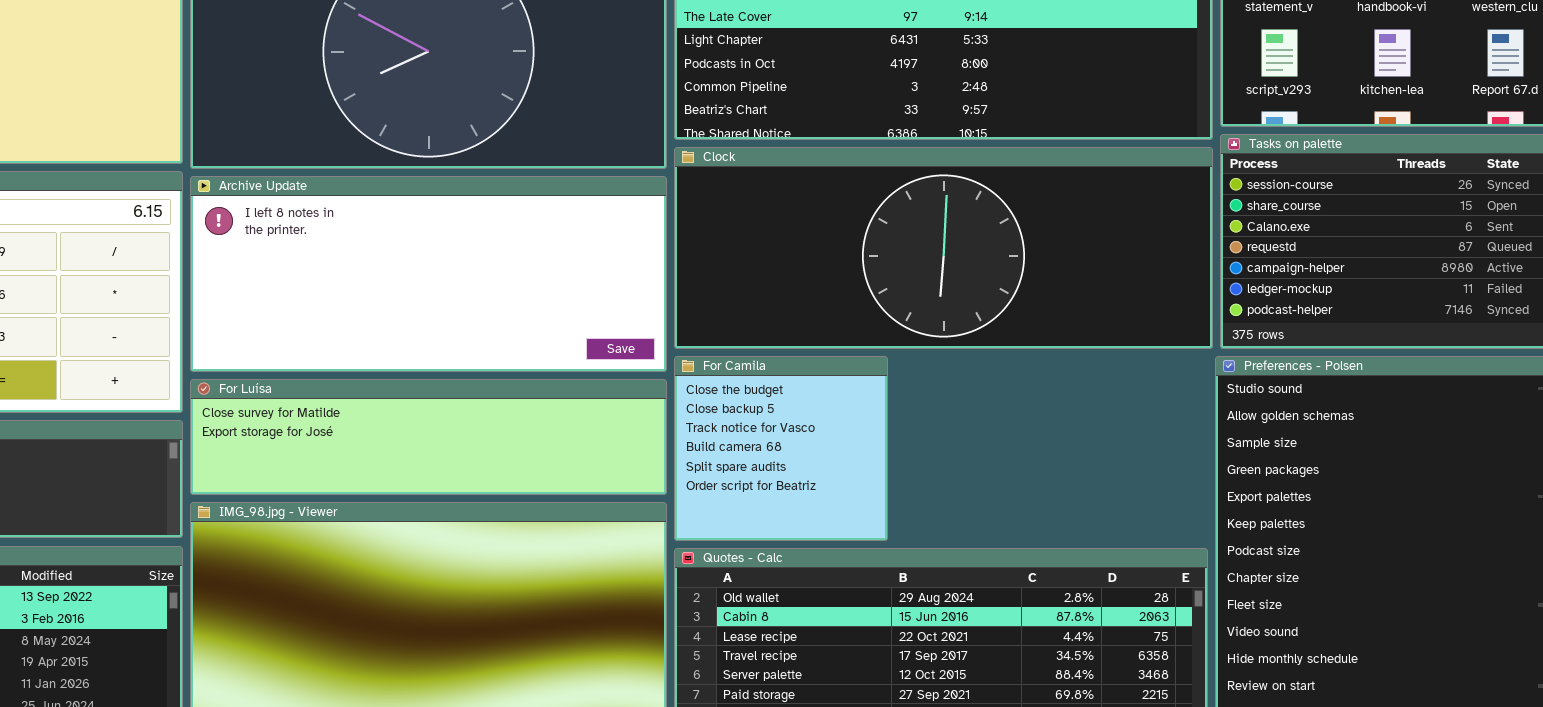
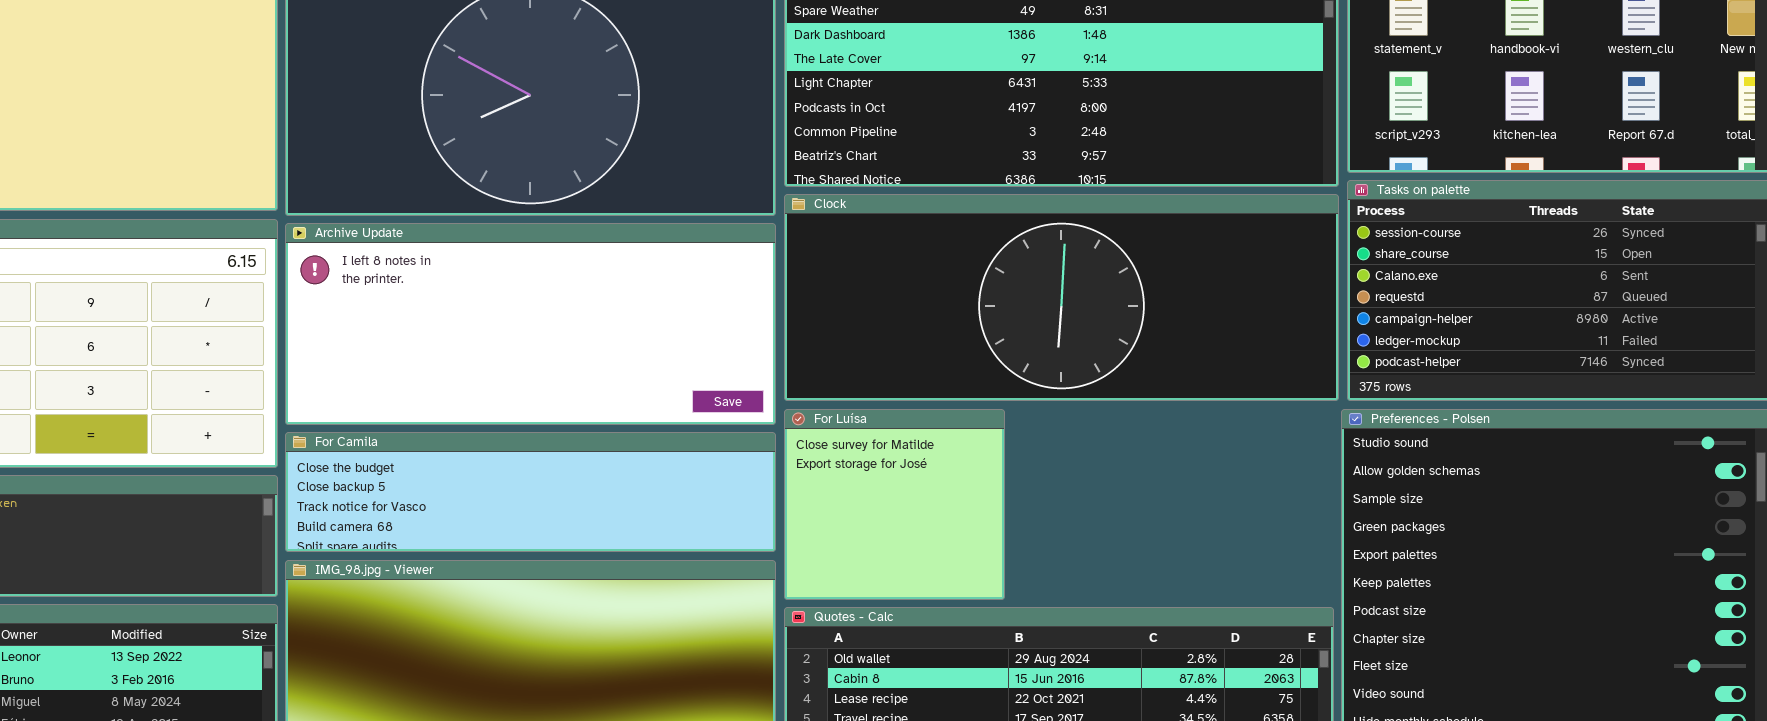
For Camila: [674,356,888,541] -> [285,432,776,552], moved, resized
For Luísa: [190,379,667,495] -> [784,409,1005,600], moved, resized

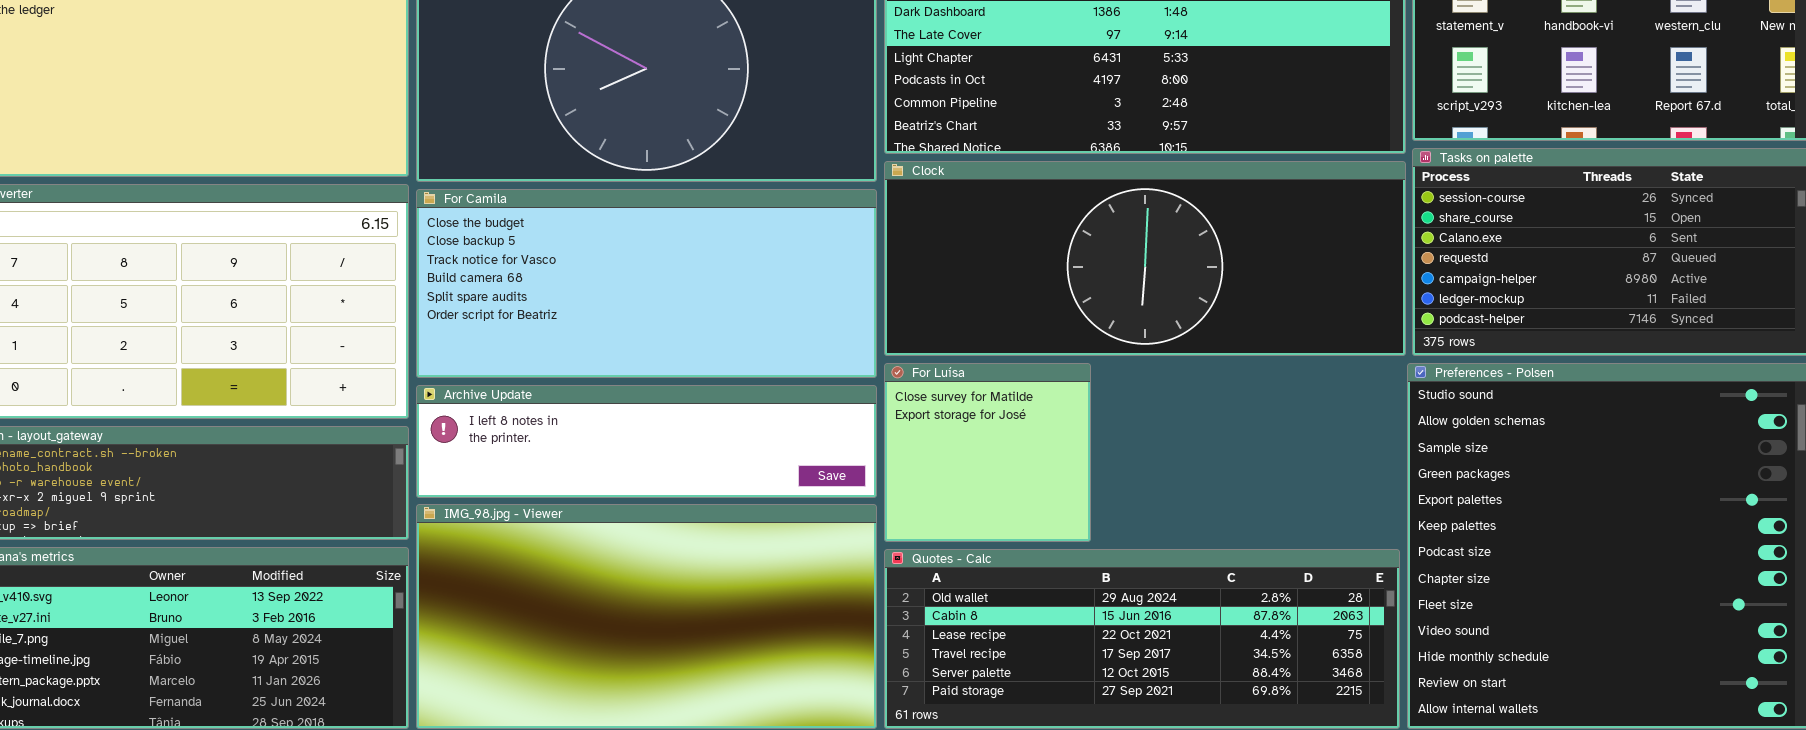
Archive Update: [285,223,776,425] -> [416,385,877,498], moved, resized
For Camila: [285,432,776,552] -> [416,189,877,378], moved, resized

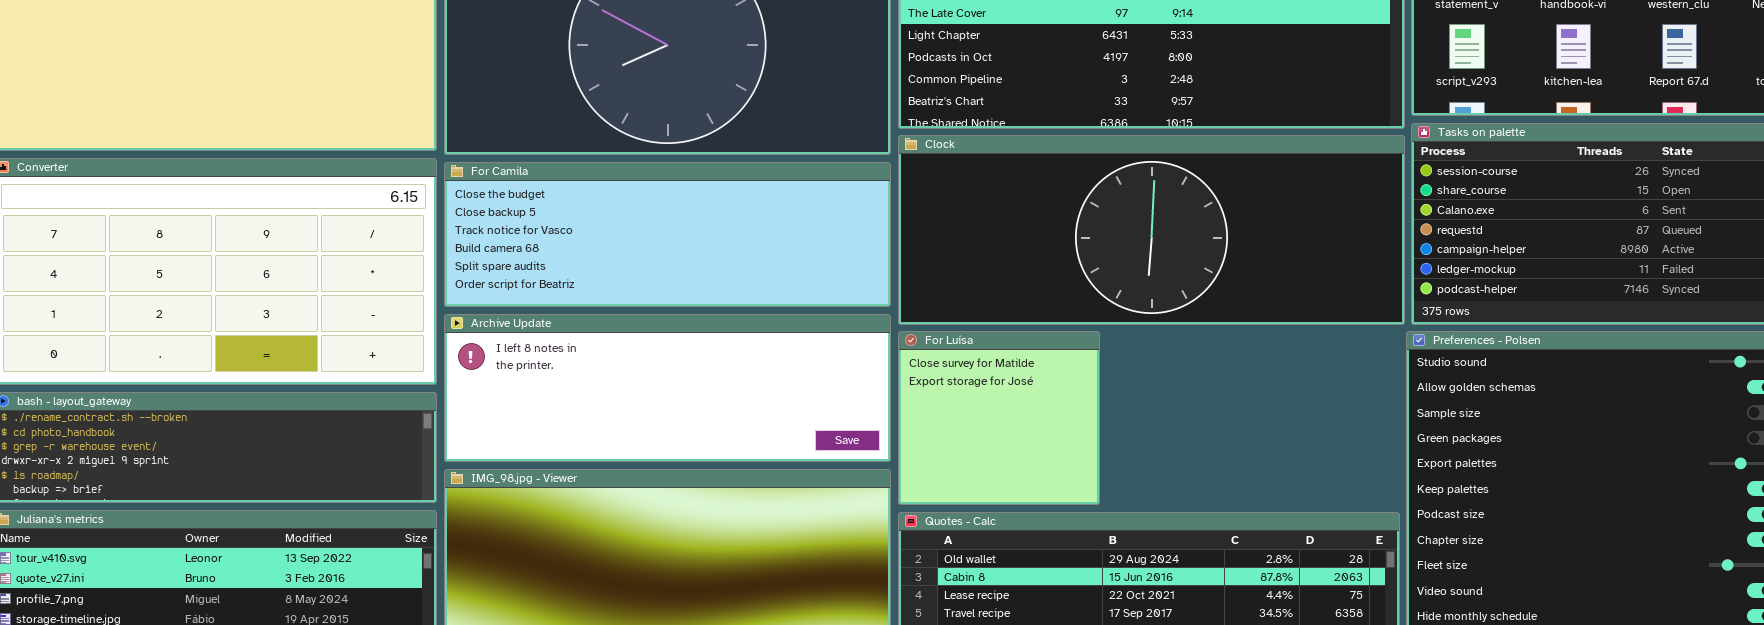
For Camila: [416,189,877,378] -> [444,162,891,307], resized
Archive Update: [416,385,877,498] -> [444,314,891,462], resized

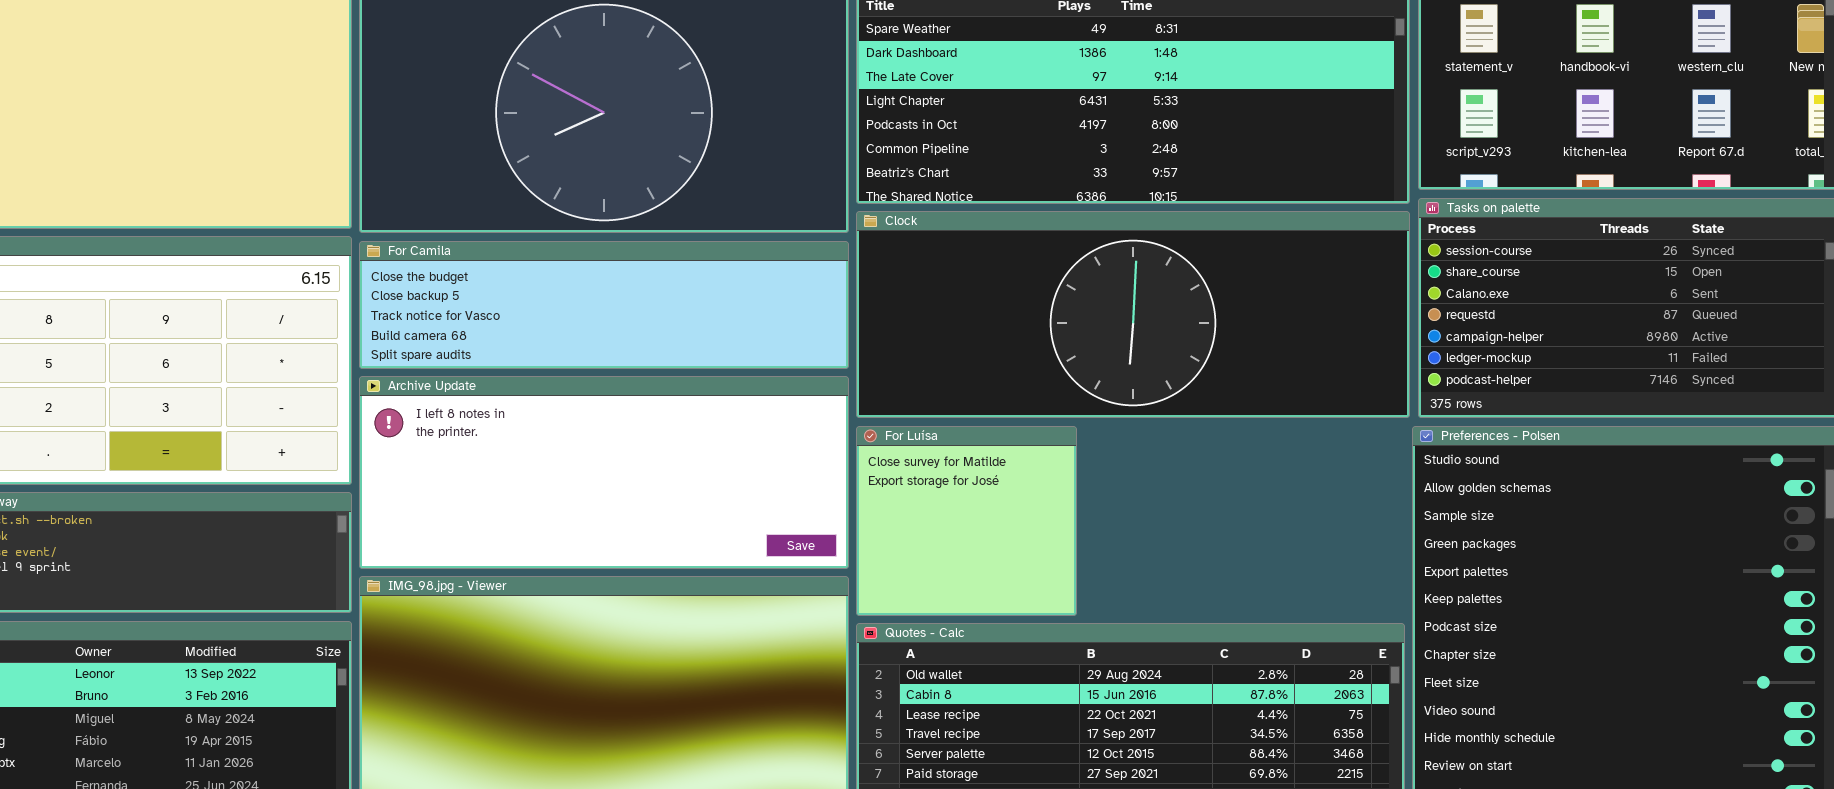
For Camila: [444,162,891,307] -> [359,241,849,369], resized
Archive Update: [444,314,891,462] -> [359,376,849,569], resized

